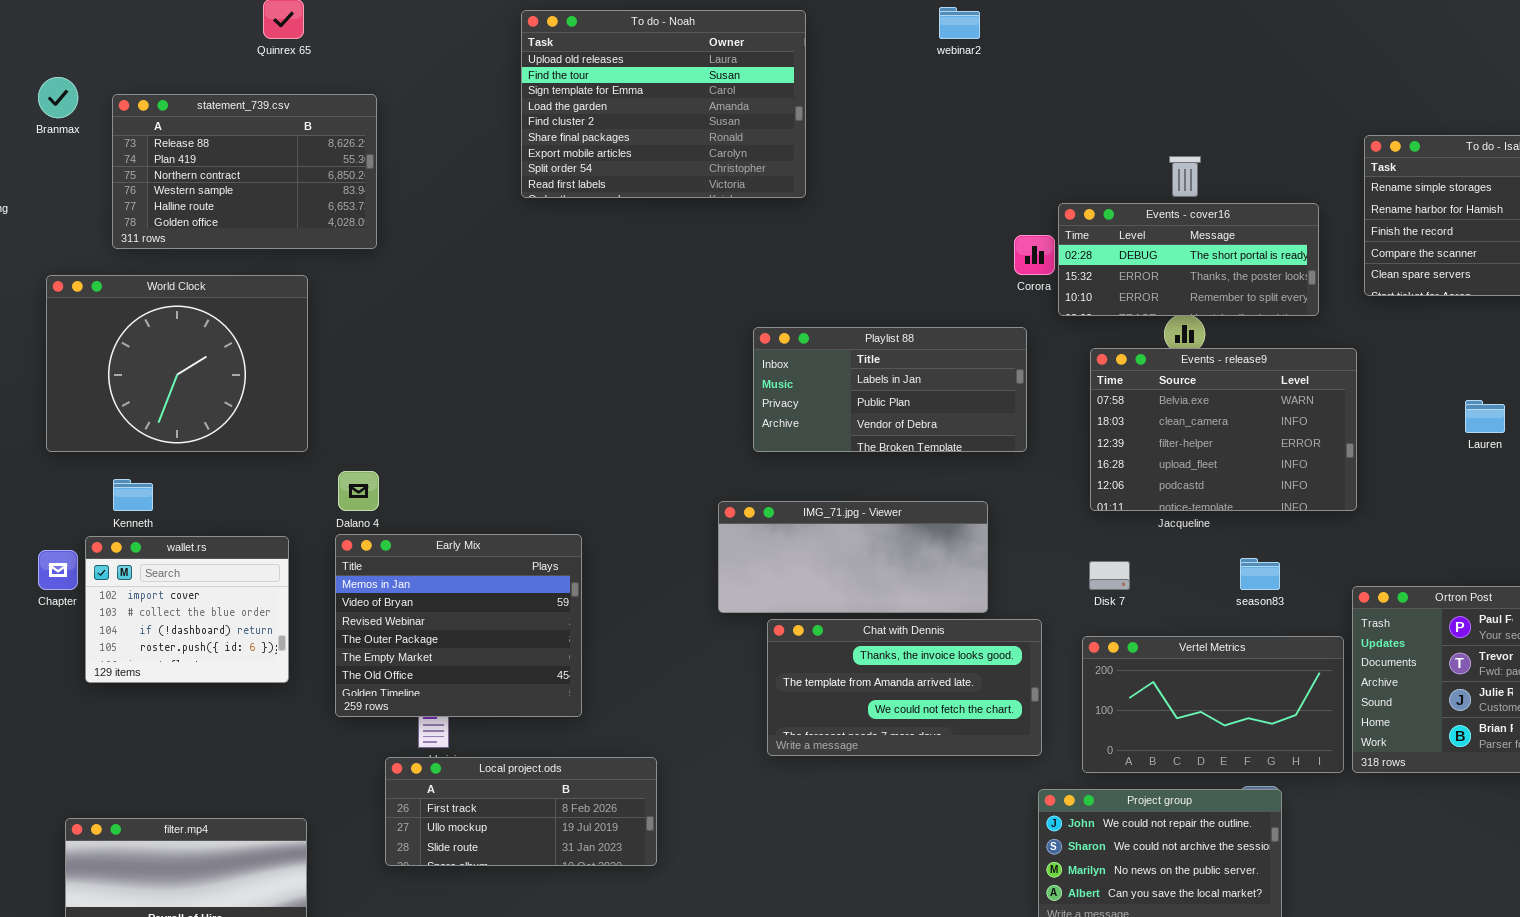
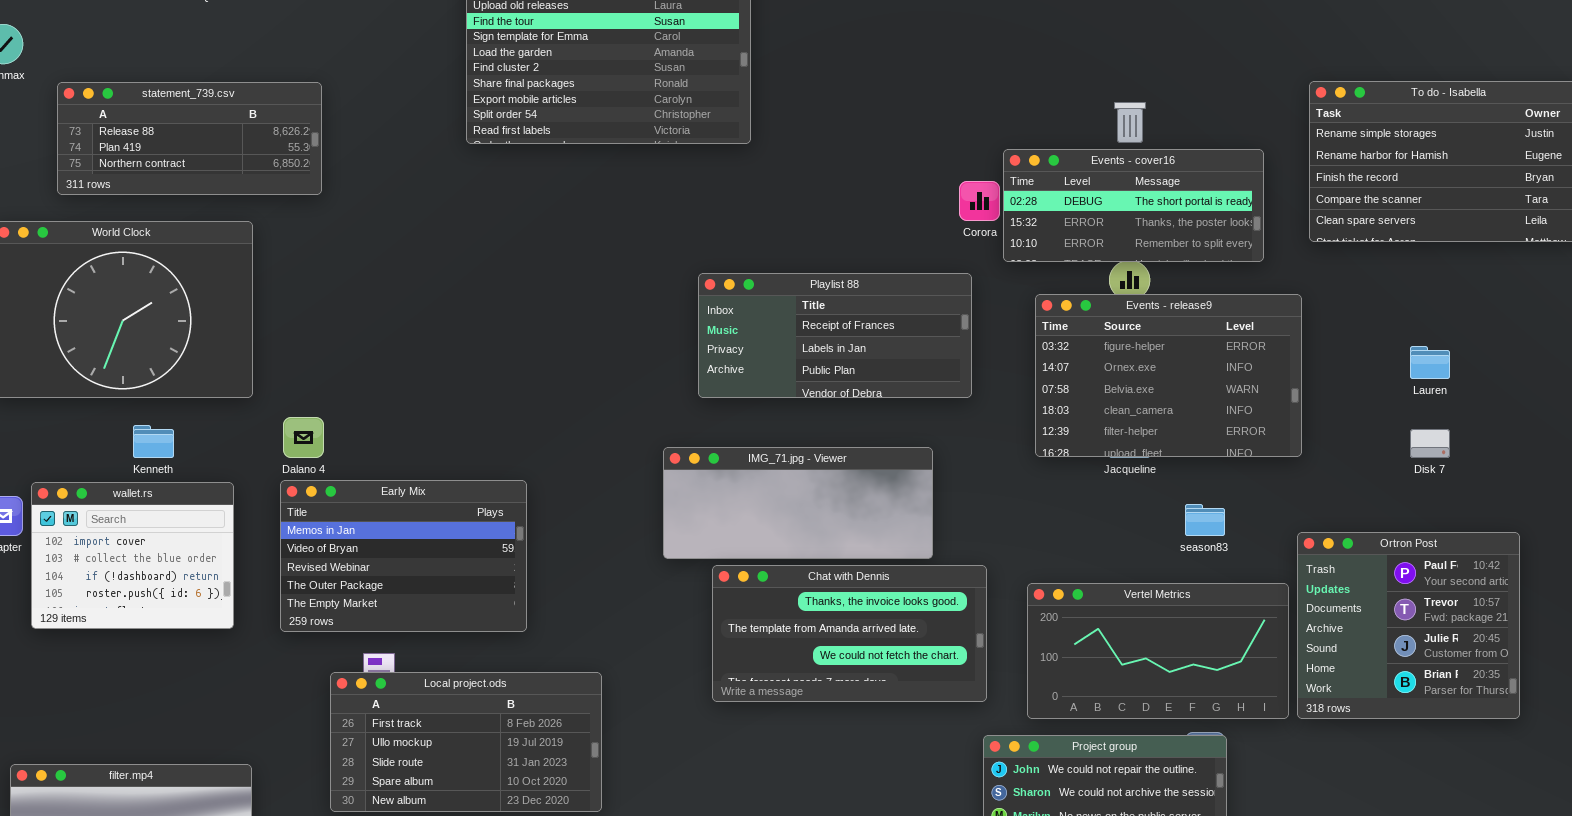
statement_739.csv: [112,94,377,249] -> [57,82,322,195], resized
Playlist 88: [753,327,1027,452] -> [698,273,972,398], scrolled up 1 row
Events - release9: [1090,348,1357,511] -> [1035,294,1302,457], scrolled up 2 rows
Kenneth: [113,479,153,511] -> [133,425,174,458], moved
Early Mix: [335,534,582,717] -> [280,480,527,632], resized
Disk 7: [1089,561,1130,590] -> [1410,429,1450,458], moved
Local project.ods: [385,757,657,866] -> [330,672,602,812], resized

